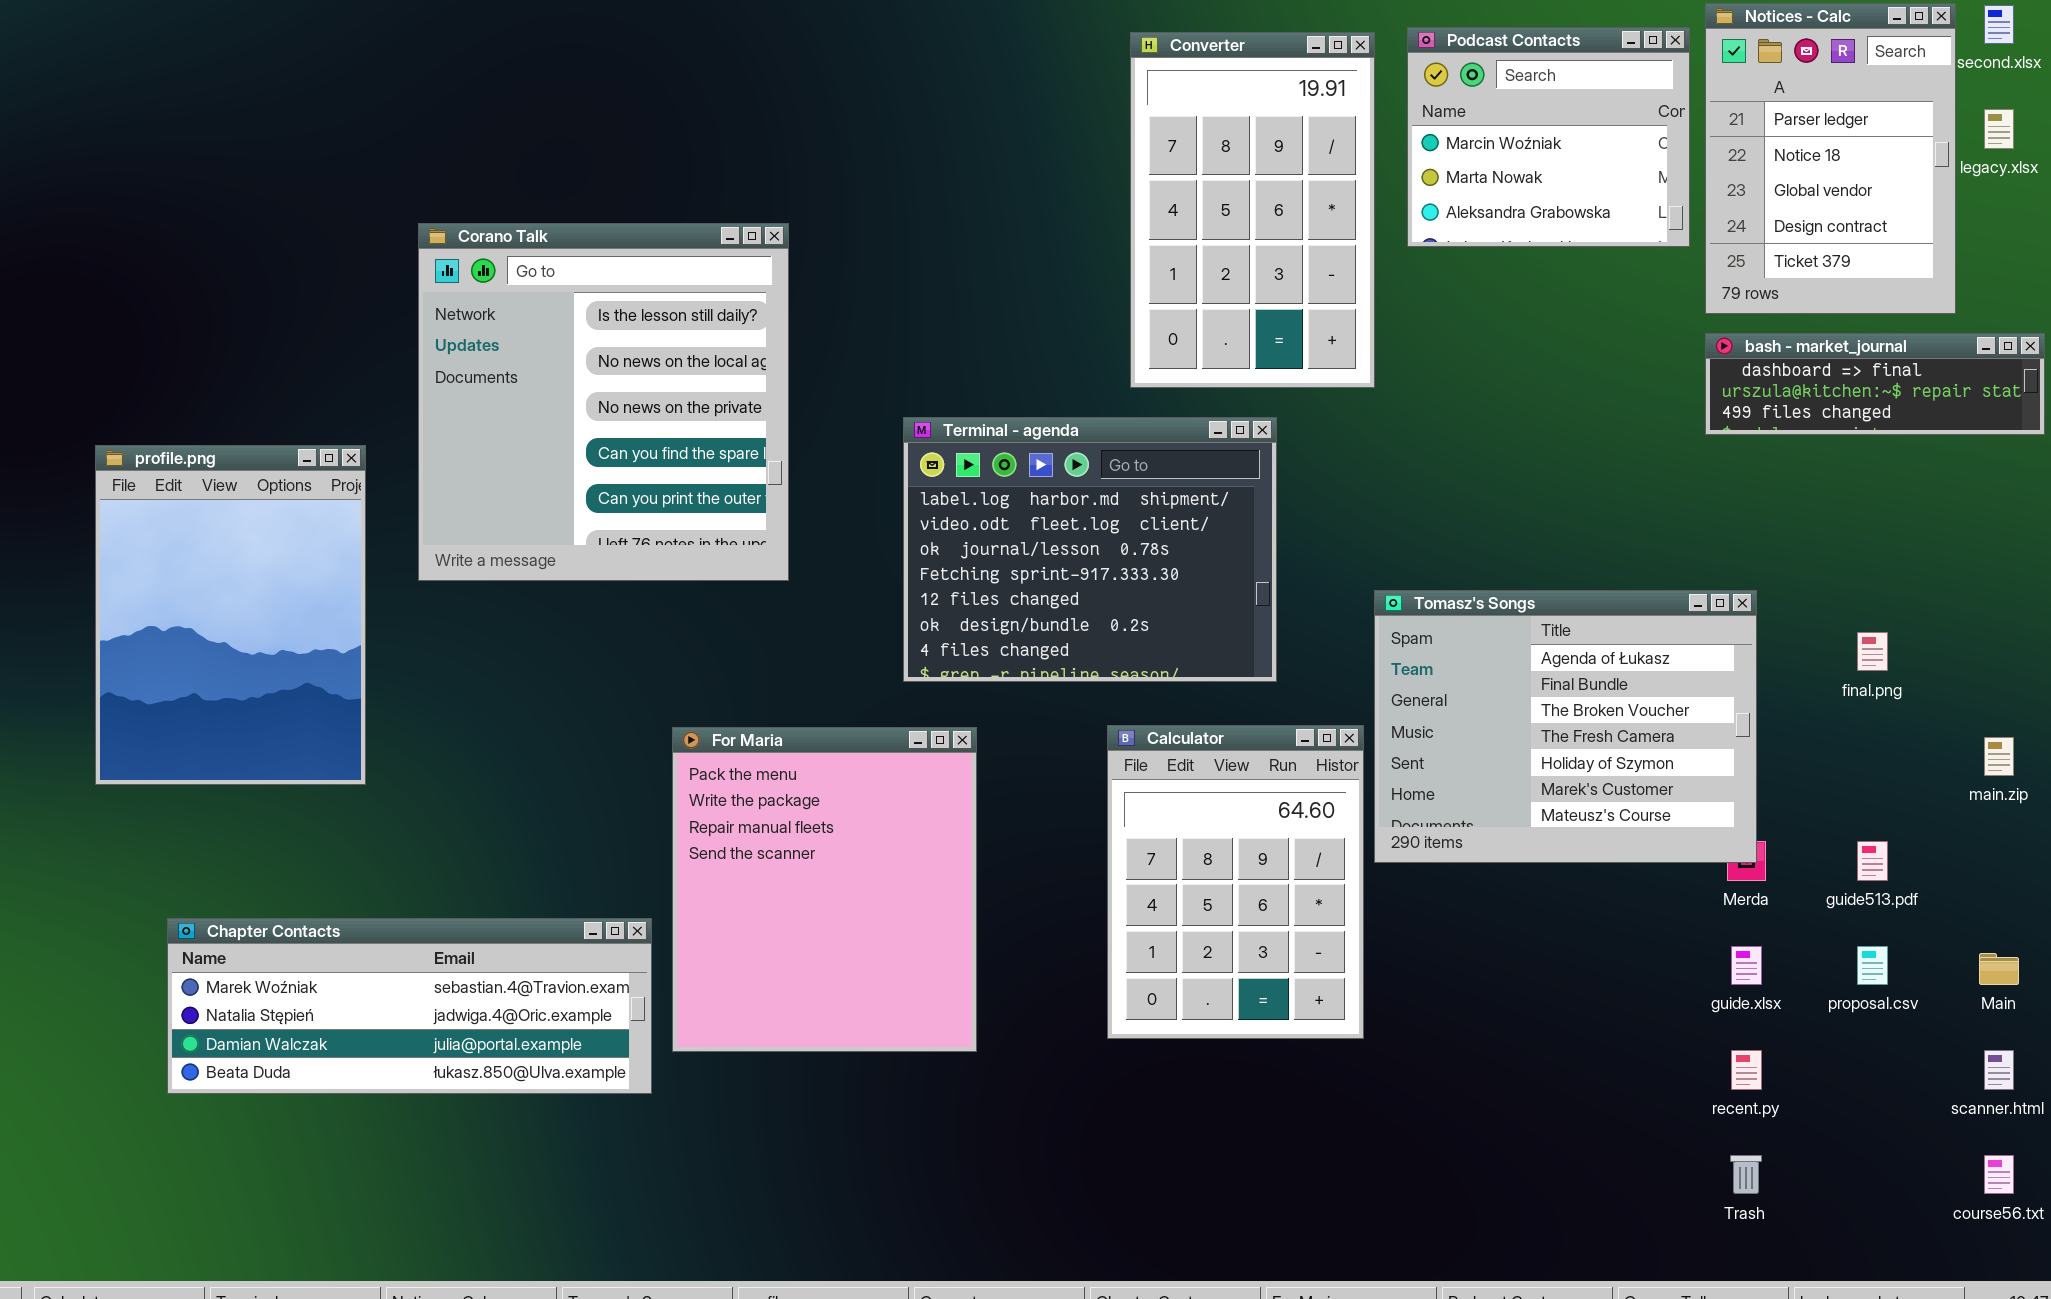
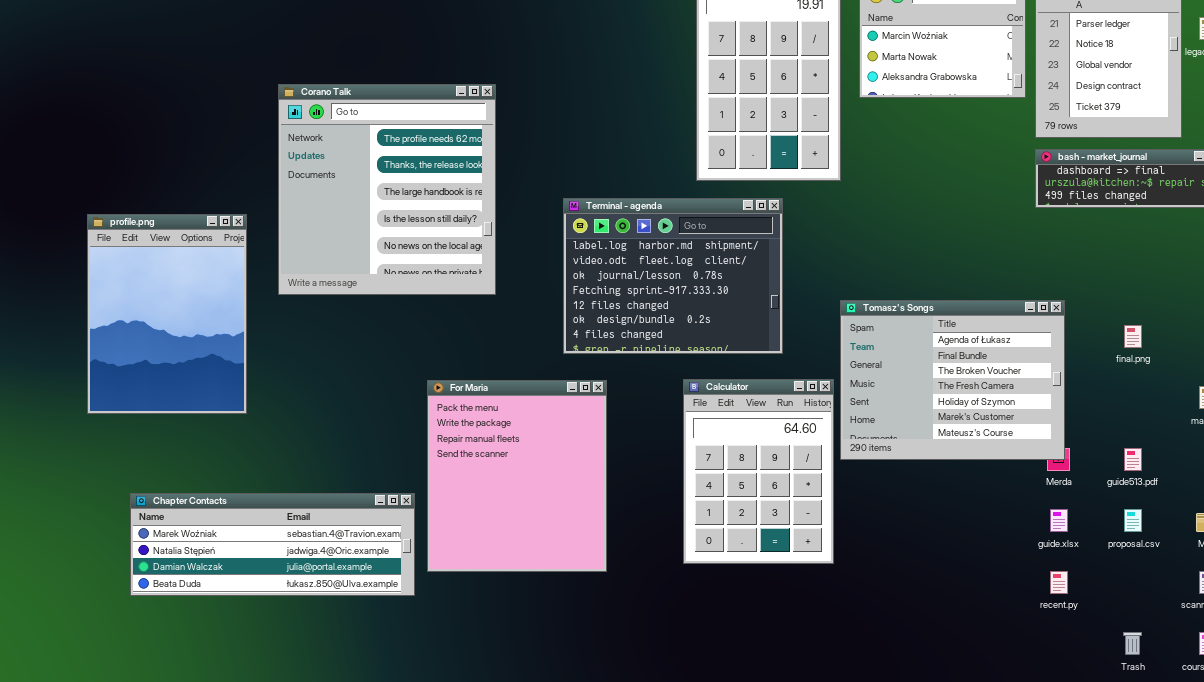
Corano Talk: [418,223,789,581] -> [278,84,496,295], scrolled up 3 rows
Trash: [1730,1155,1762,1194] -> [1123,632,1142,655], moved

